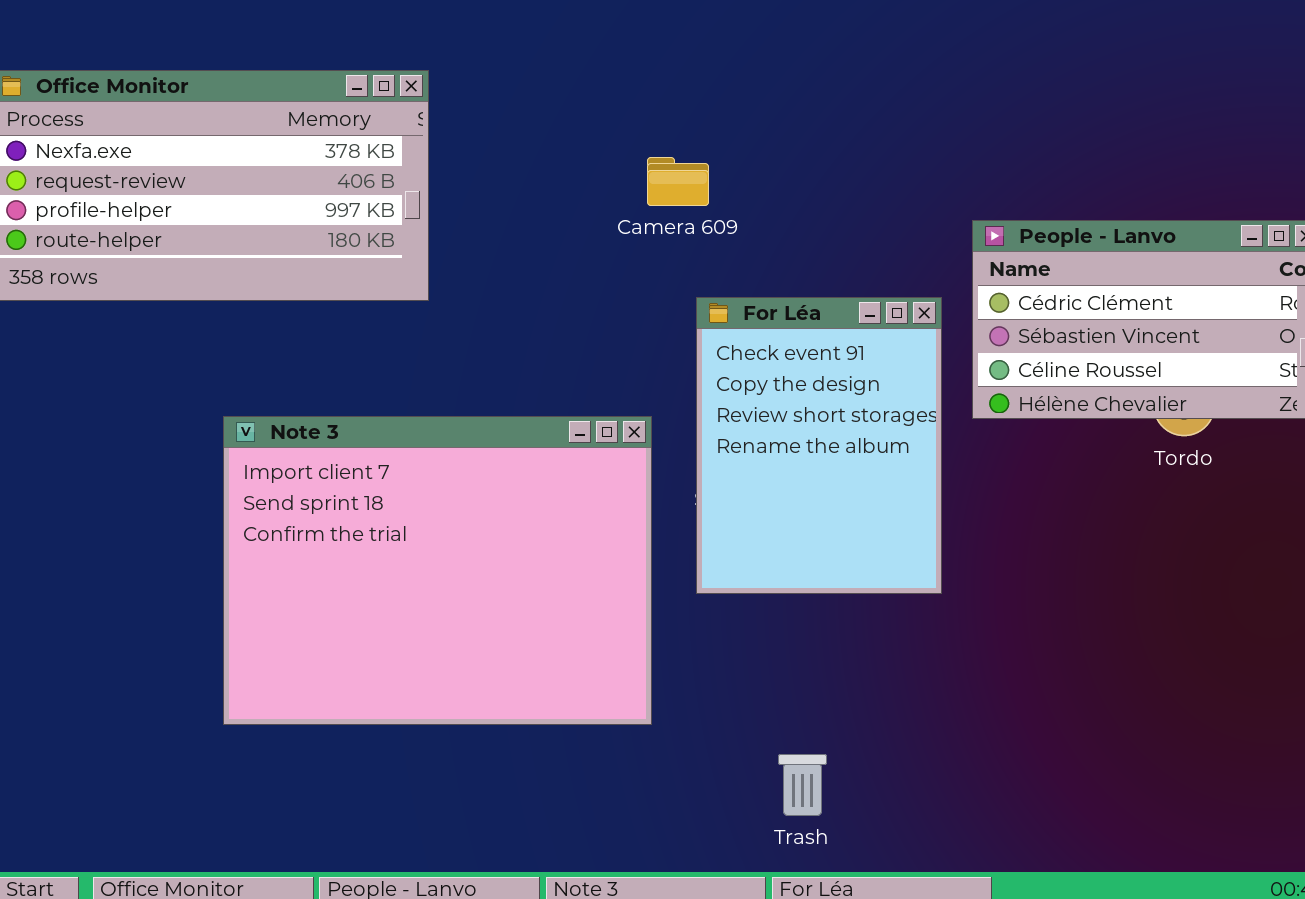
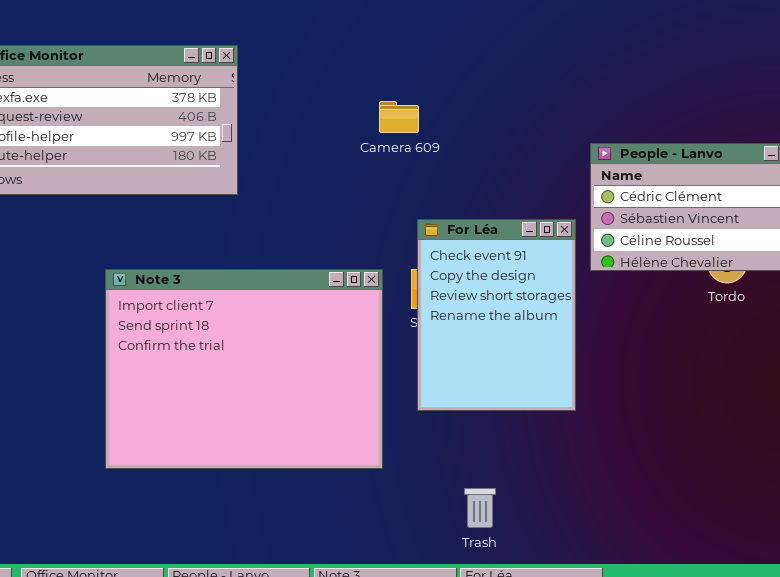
For Léa: [696,297,942,594] -> [417,219,576,411], moved

